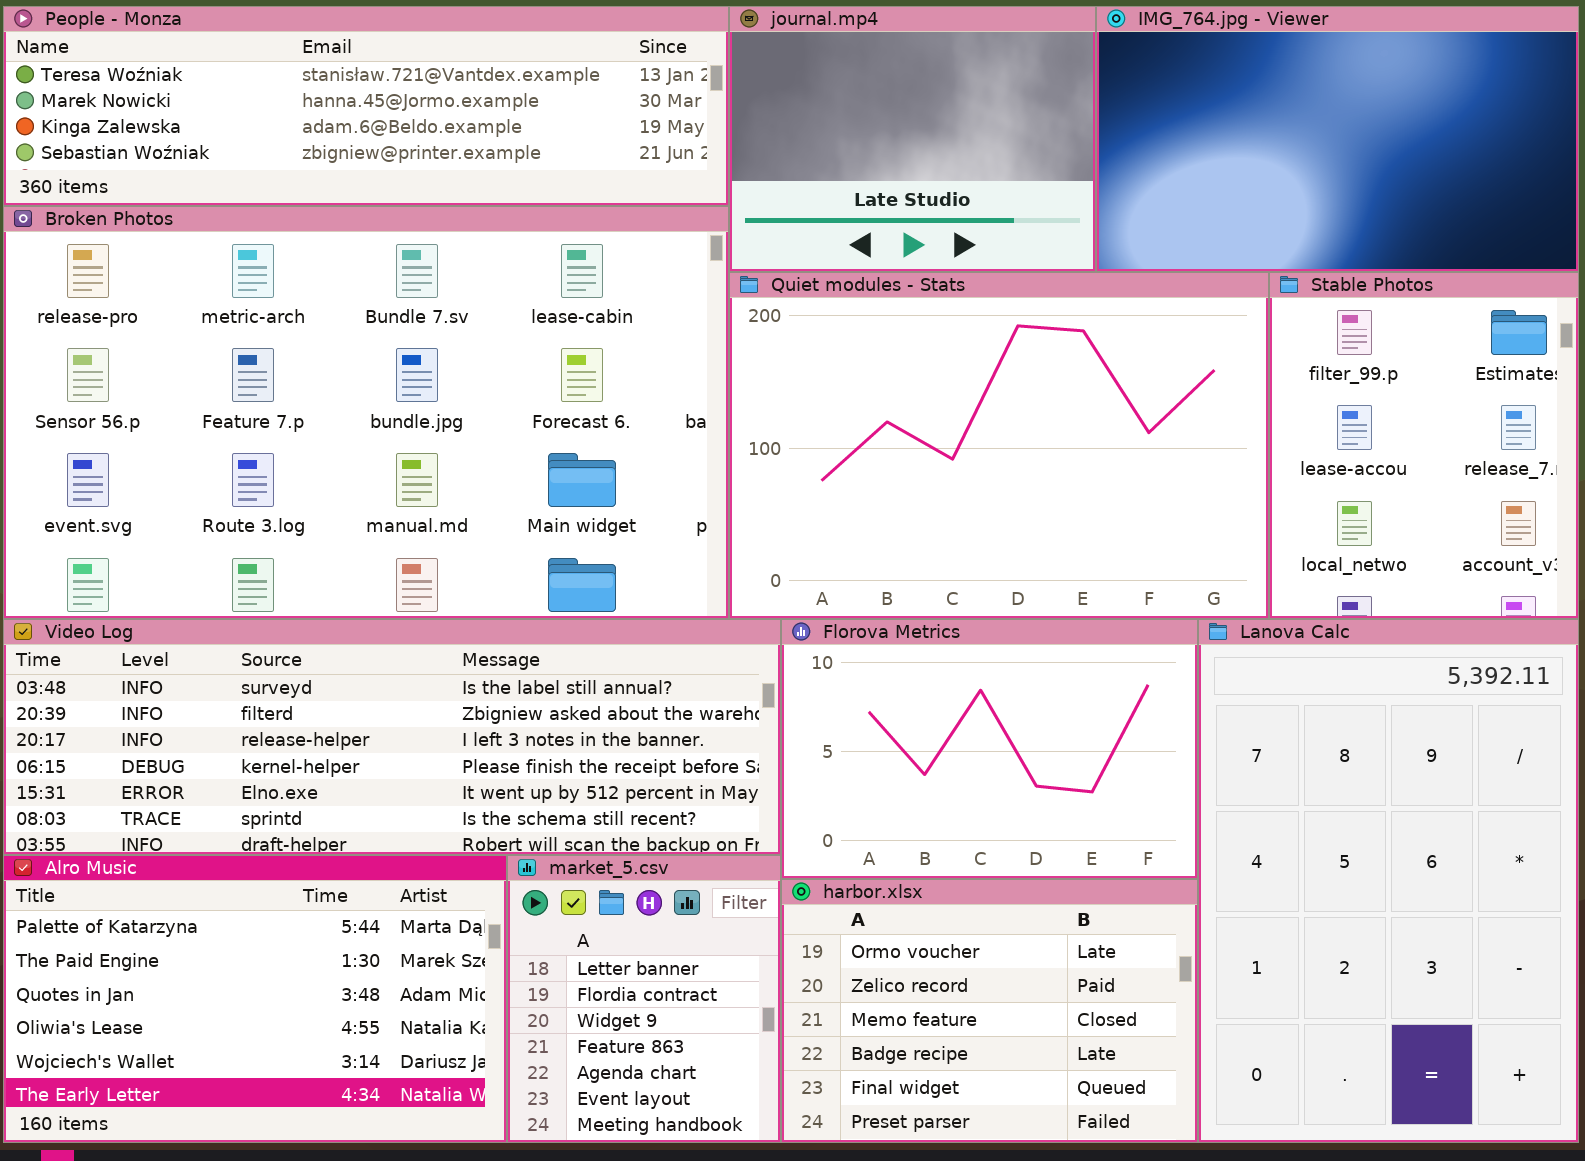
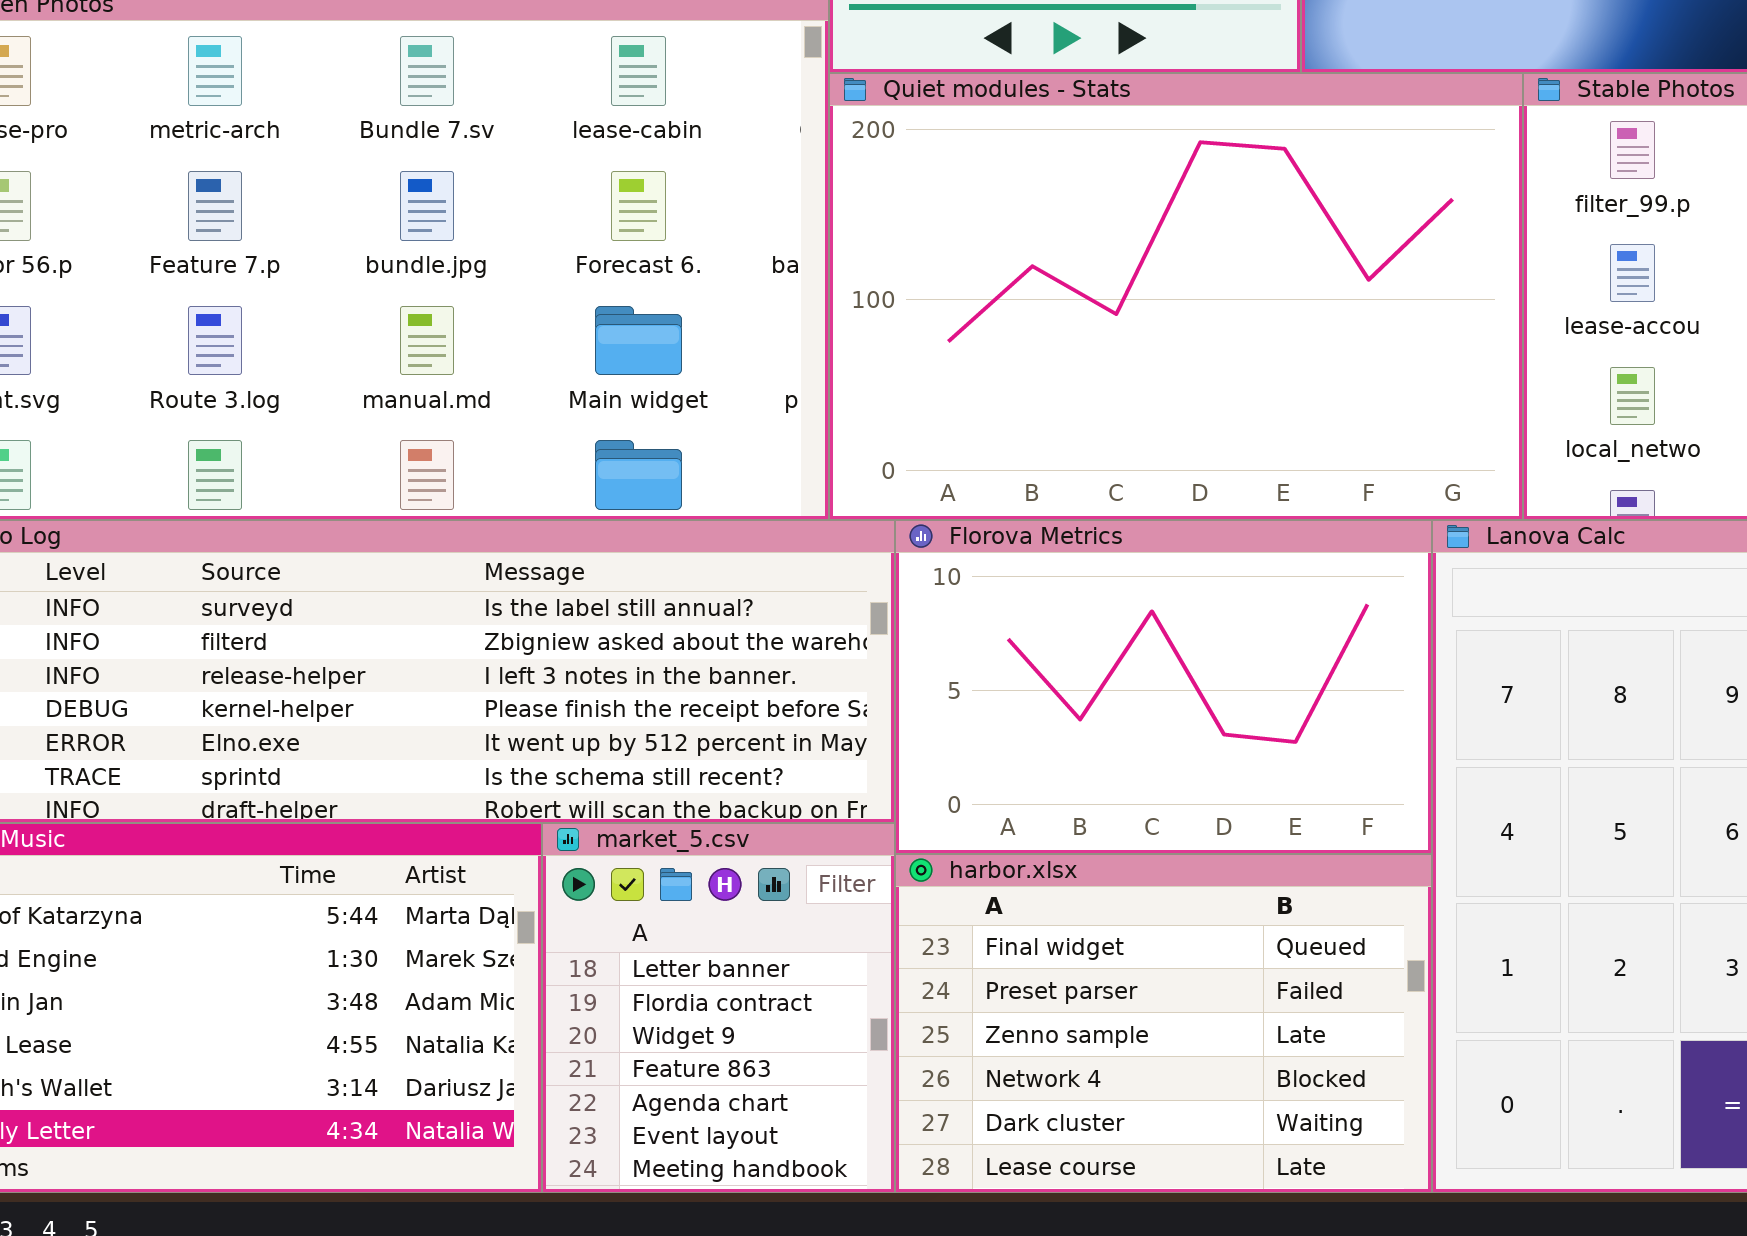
harbor.xlsx: [781,879,1198,1143] -> [895,854,1432,1193], scrolled down 4 rows

